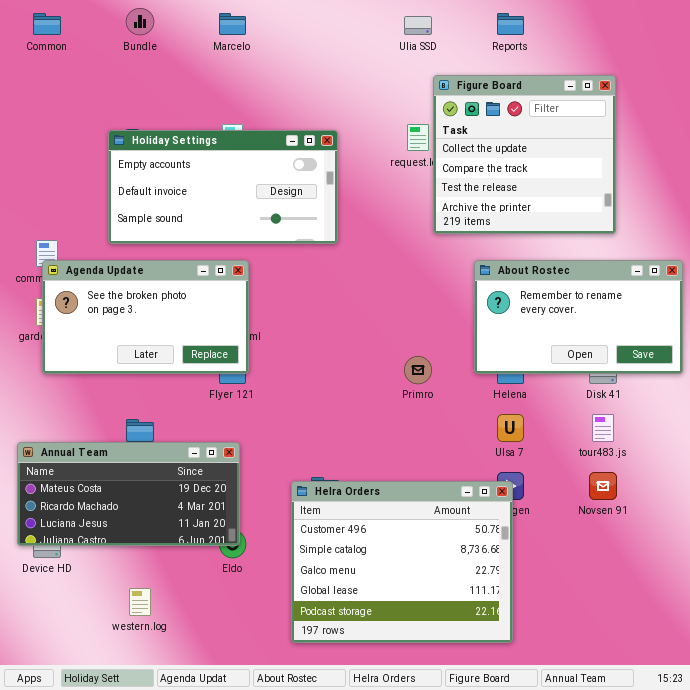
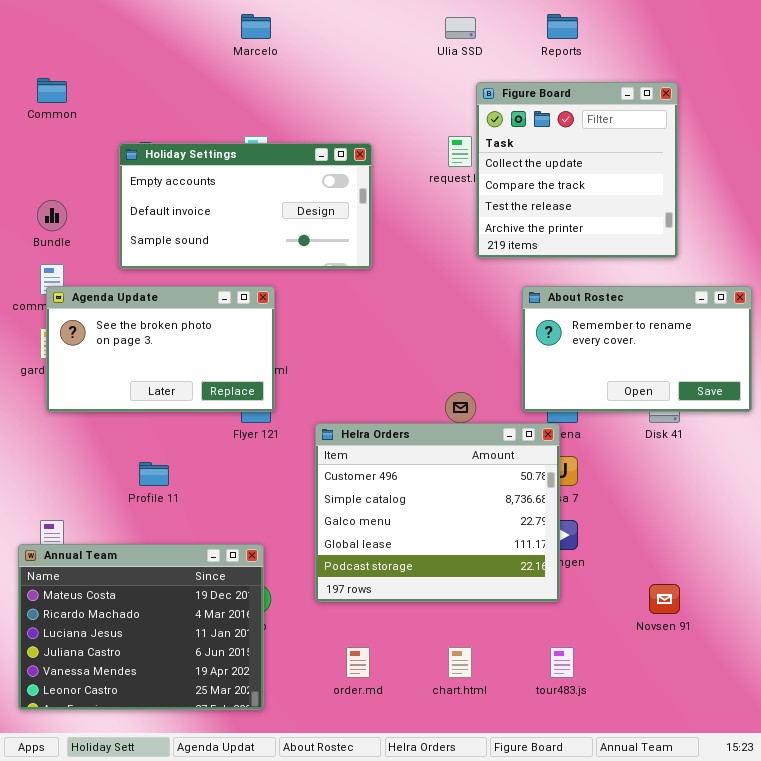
Bundle: [126,8,154,35] -> [37,200,67,231], moved
Common: [33,13,61,35] -> [37,78,67,103], moved
tour483.js: [592,414,614,442] -> [550,647,574,678], moved
Annual Team: [17,442,240,546] -> [18,544,264,710], moved, resized
Novsen 91: [589,472,617,500] -> [649,584,680,614], moved
Helra Orders: [291,481,513,643] -> [315,423,560,602], moved

